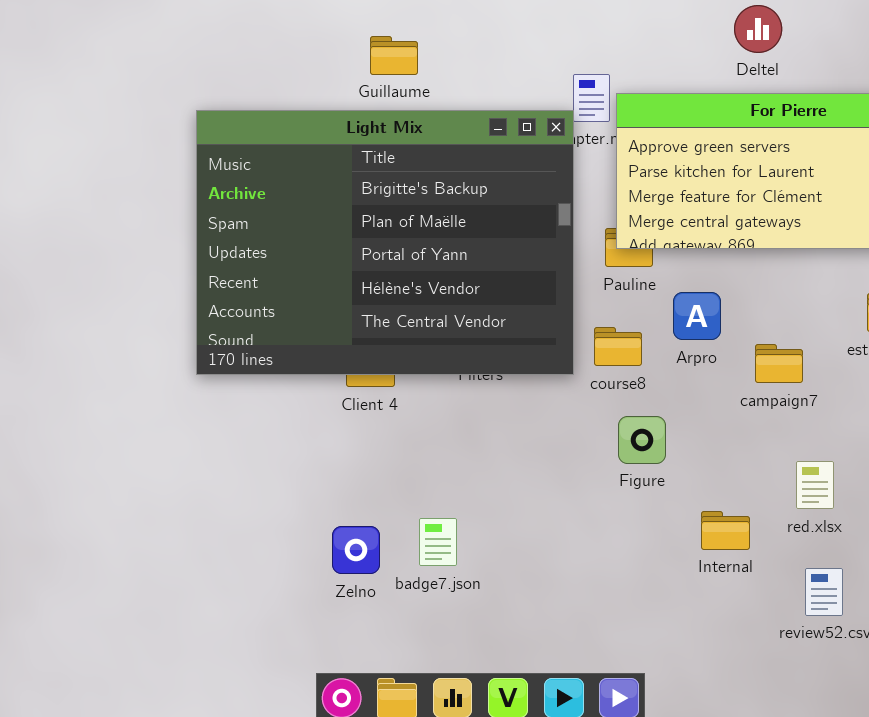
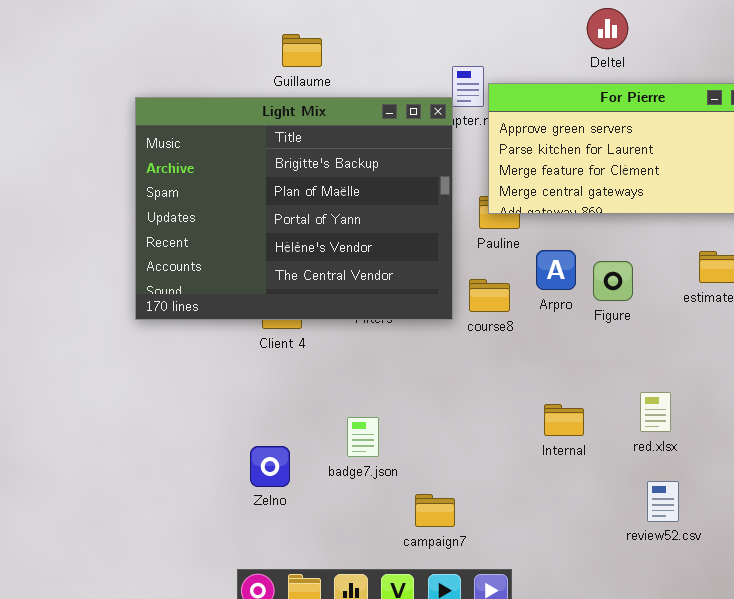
campaign7: [755,344,803,383] -> [415,494,455,527], moved
Figure: [618,416,666,464] -> [593,261,633,301], moved
Internal: [701,511,750,550] -> [544,404,584,436], moved
badge7.json: [419,518,457,566] -> [347,417,379,457], moved

